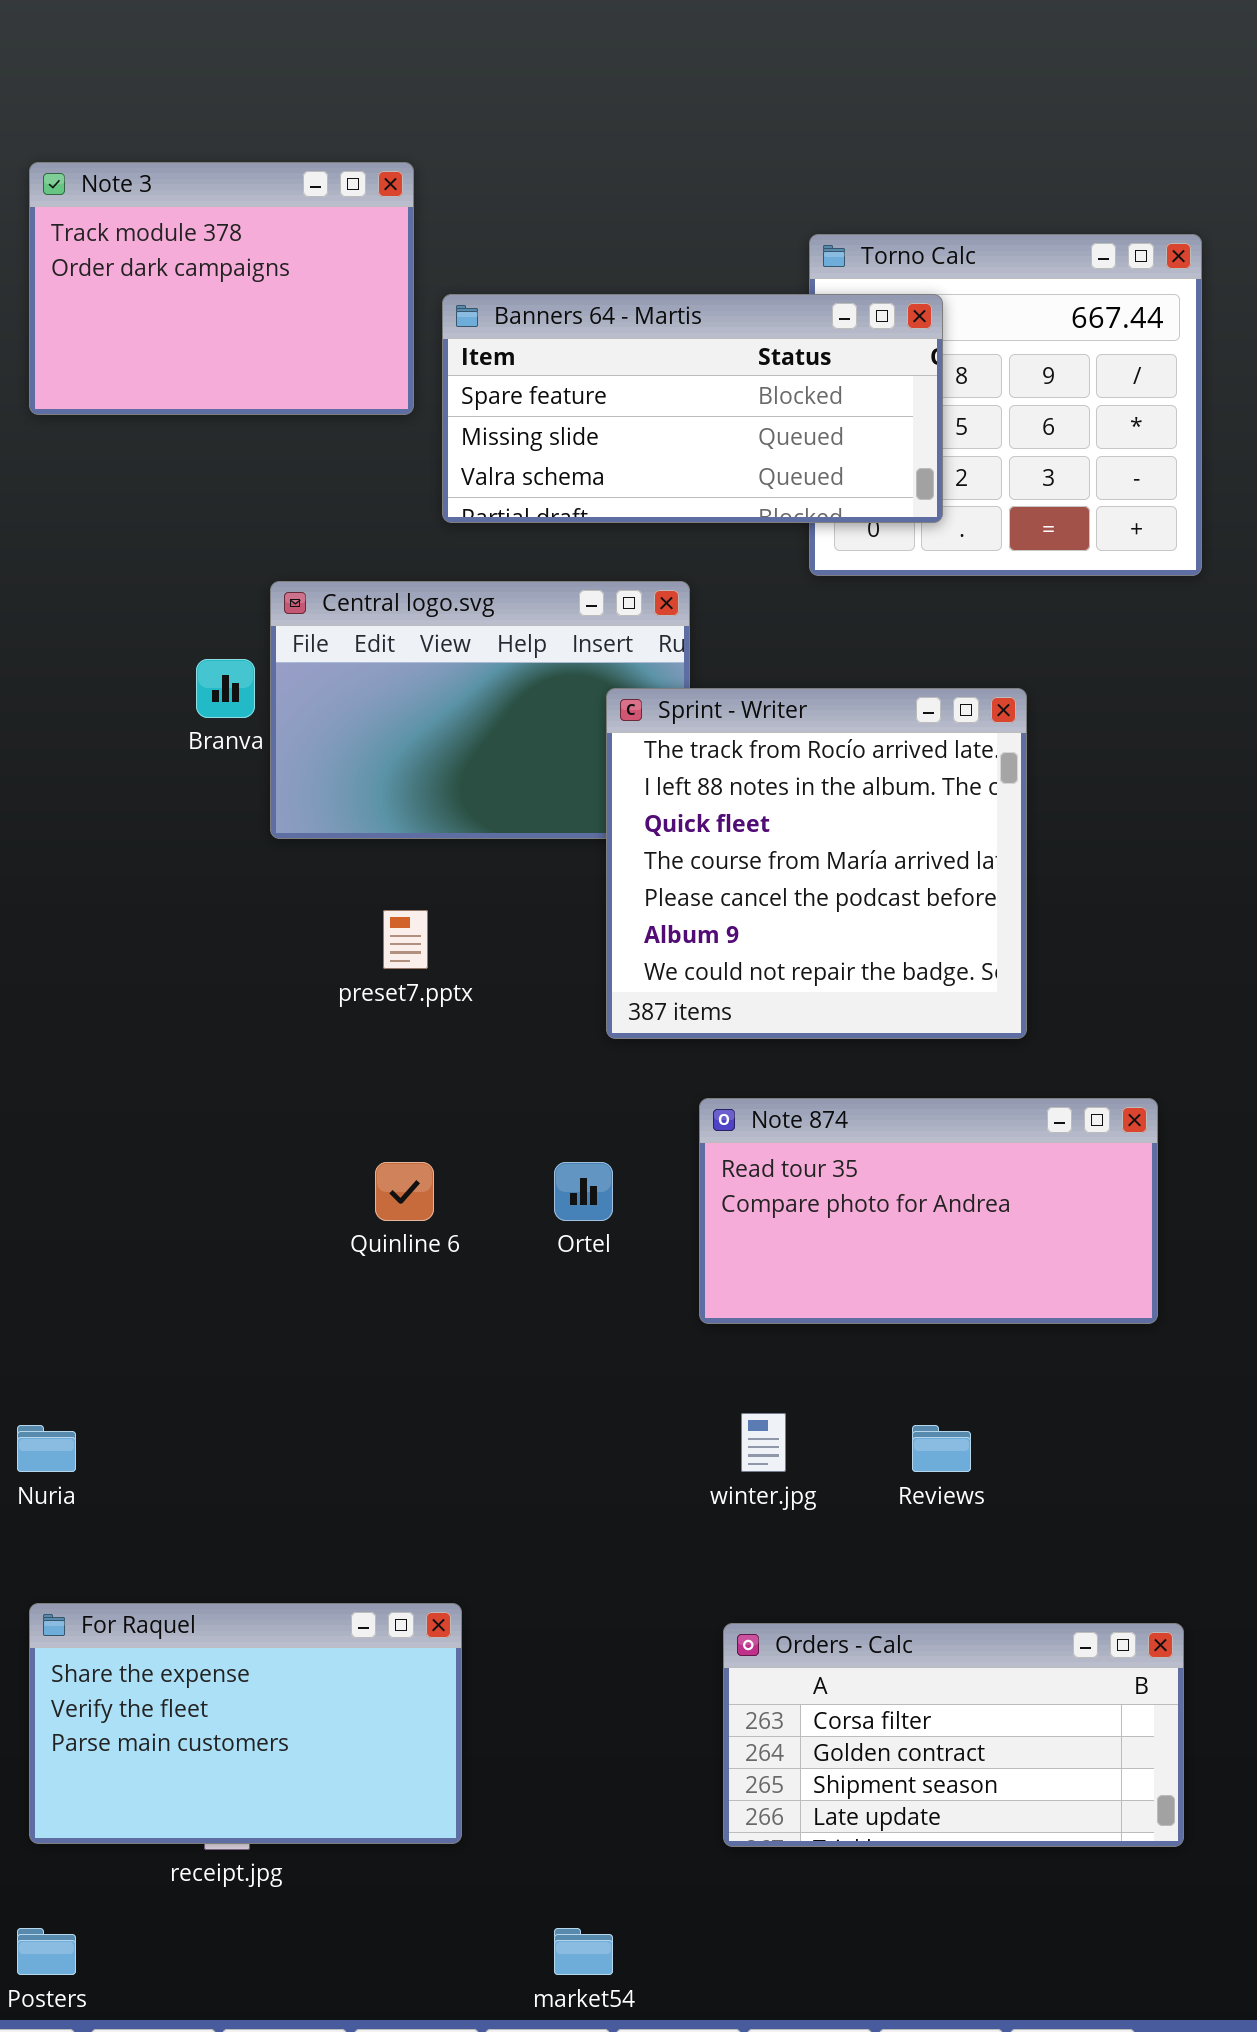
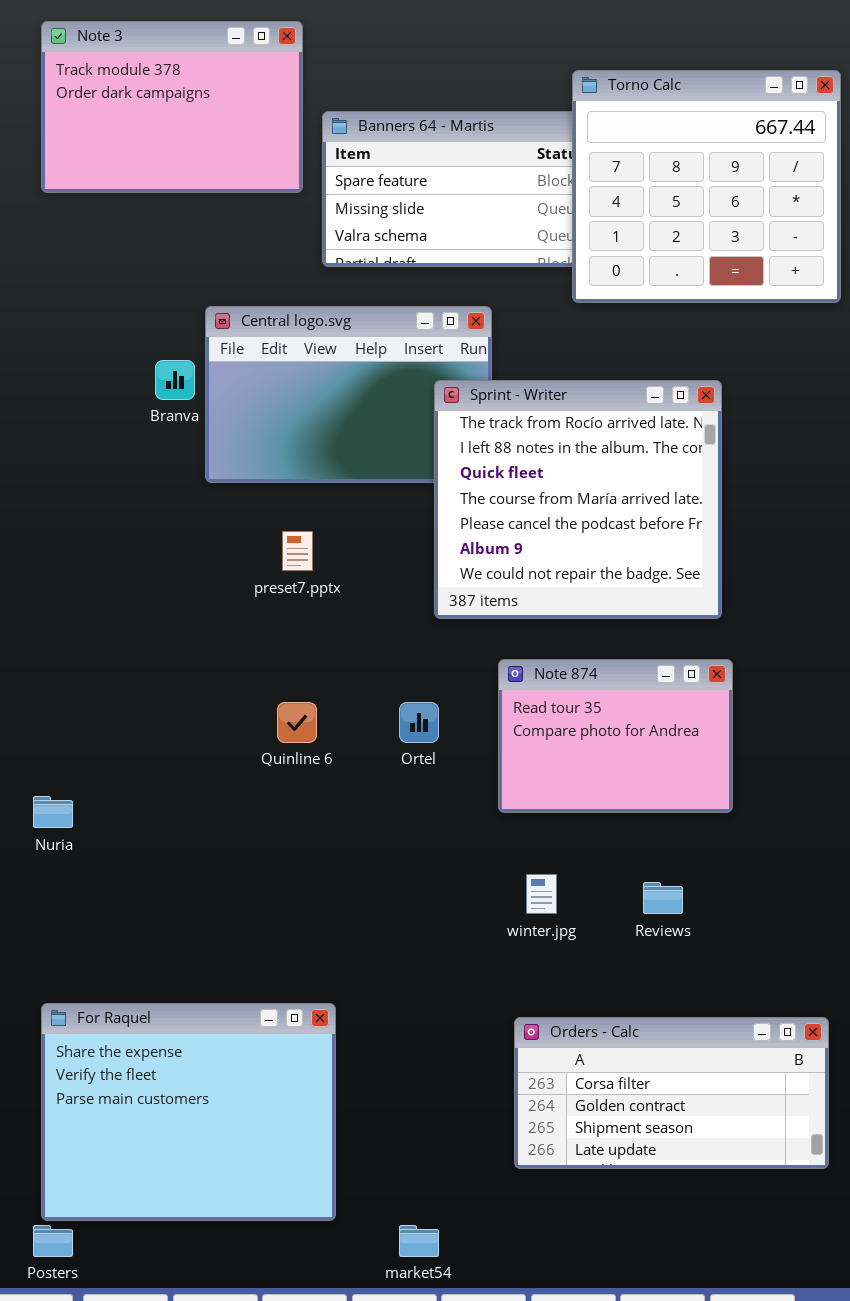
Torno Calc: [809,234,1202,576] -> [572,70,841,303], raised
Note 874: [699,1098,1158,1324] -> [498,659,733,813], resized
Nuria: [17,1425,76,1472] -> [33,796,73,828], moved
For Raquel: [29,1603,462,1844] -> [41,1003,336,1221], resized

